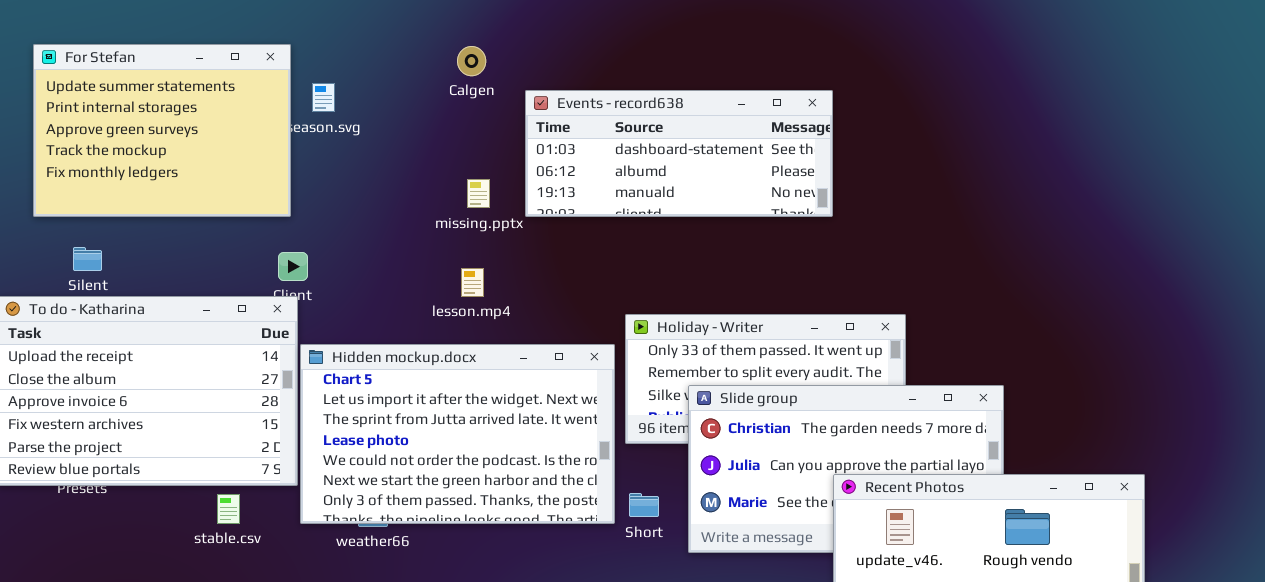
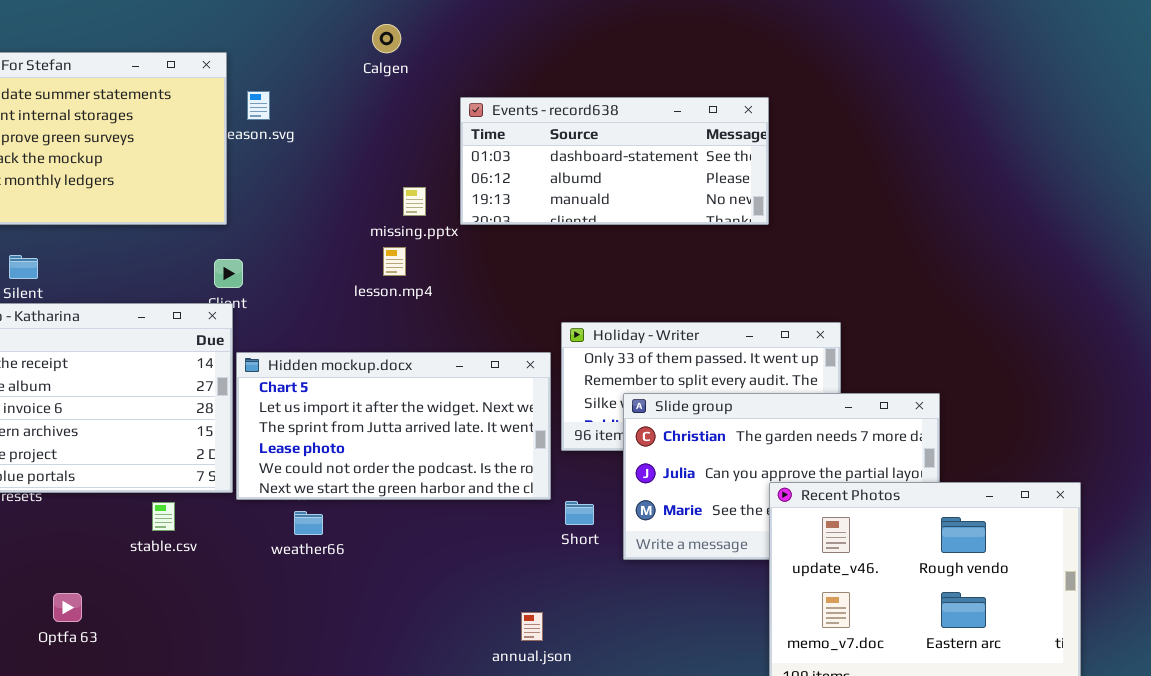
Calgen: [457,46,486,76] -> [372,24,401,53], moved
lesson.mp4: [461,268,484,297] -> [383,247,406,276], moved
Hidden mockup.docx: [300,344,615,524] -> [236,352,551,500], resized

